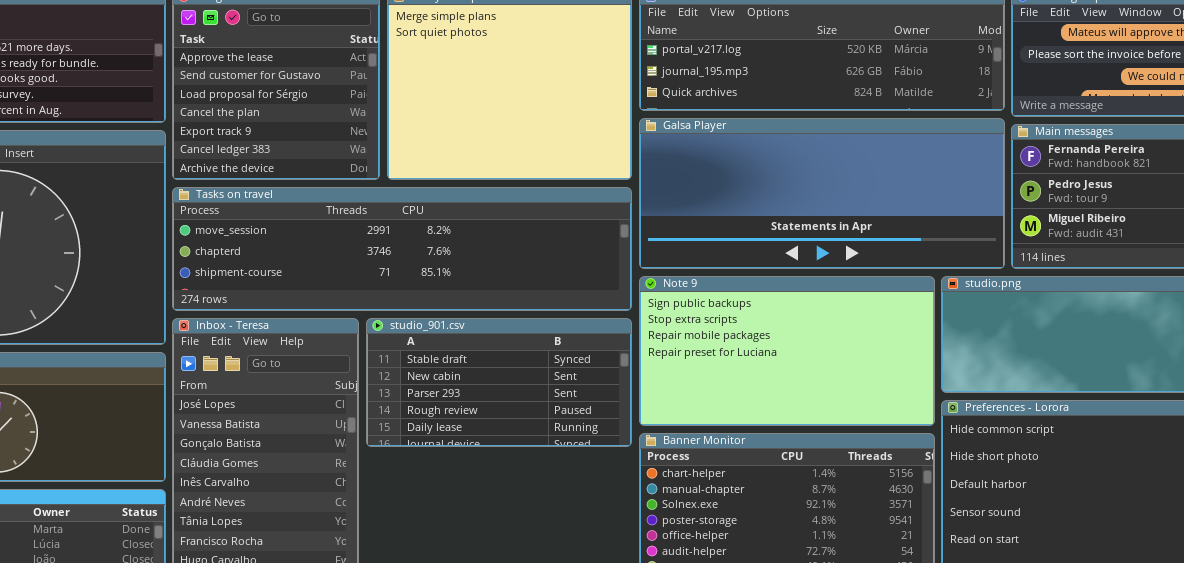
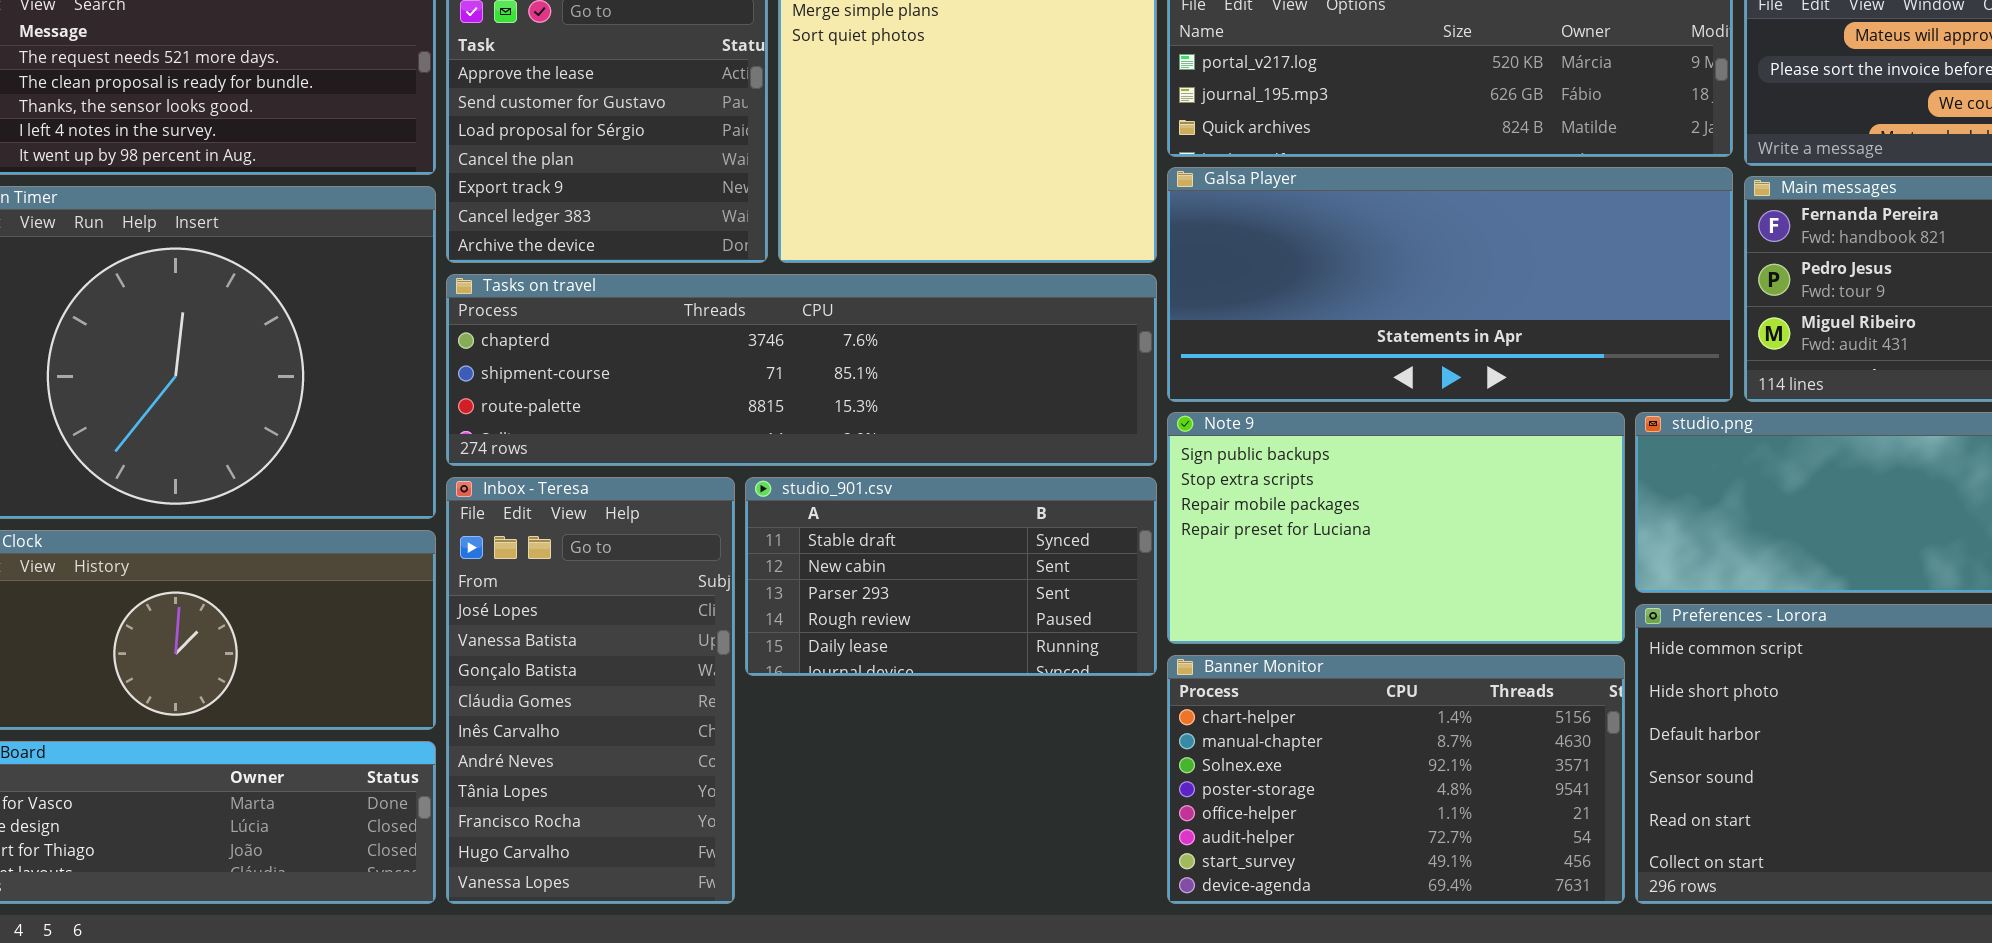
Tasks on travel: [172,187,632,311] -> [446,274,1157,466], scrolled down 1 row

